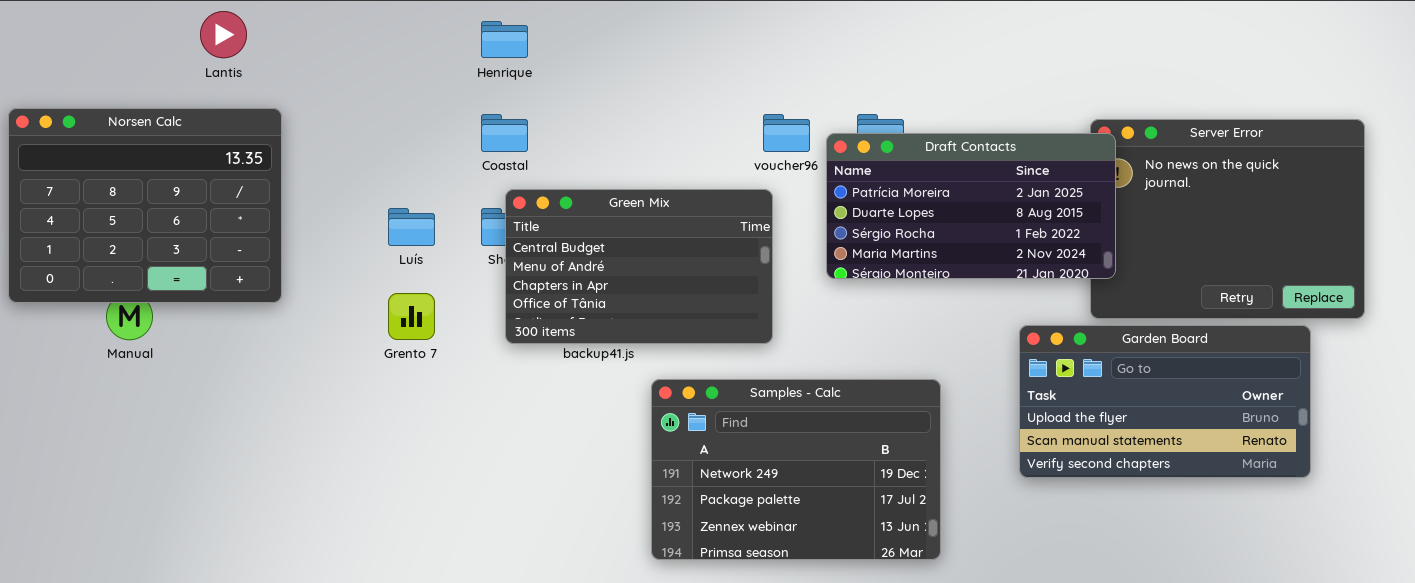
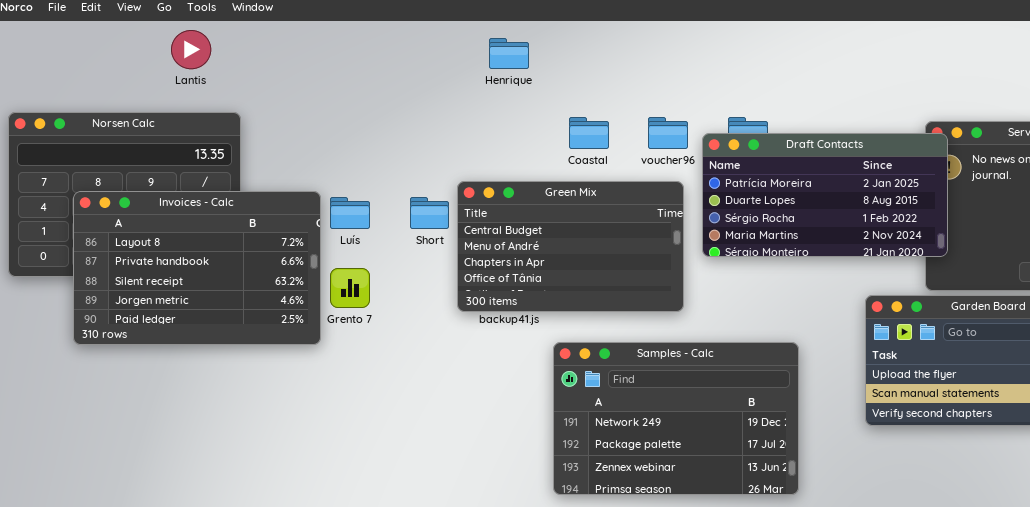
Henrique: [481,21,528,58] -> [489,38,529,69], moved
Coastal: [481,114,528,152] -> [569,117,609,149], moved
Green Mix: [505,189,773,344] -> [457,181,684,312], moved
Invoices - Calc: none -> [73,191,321,345], opened

